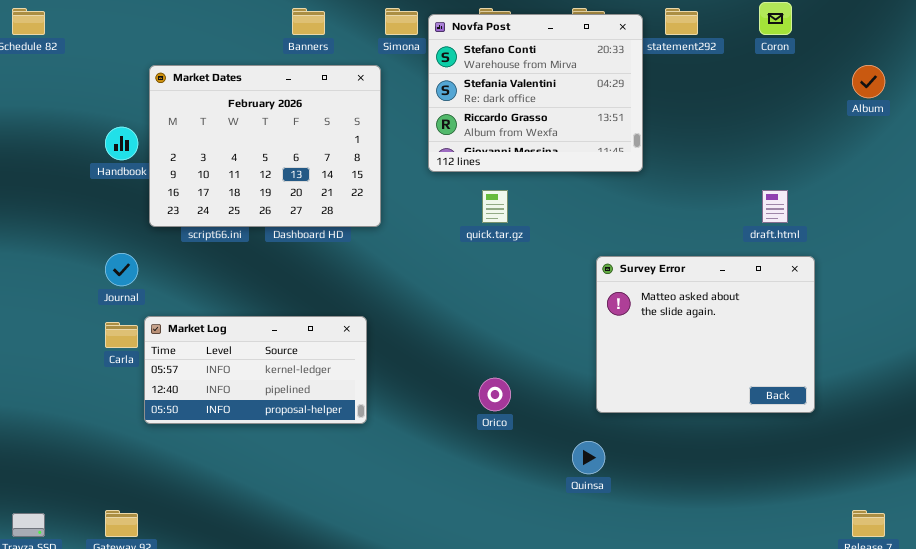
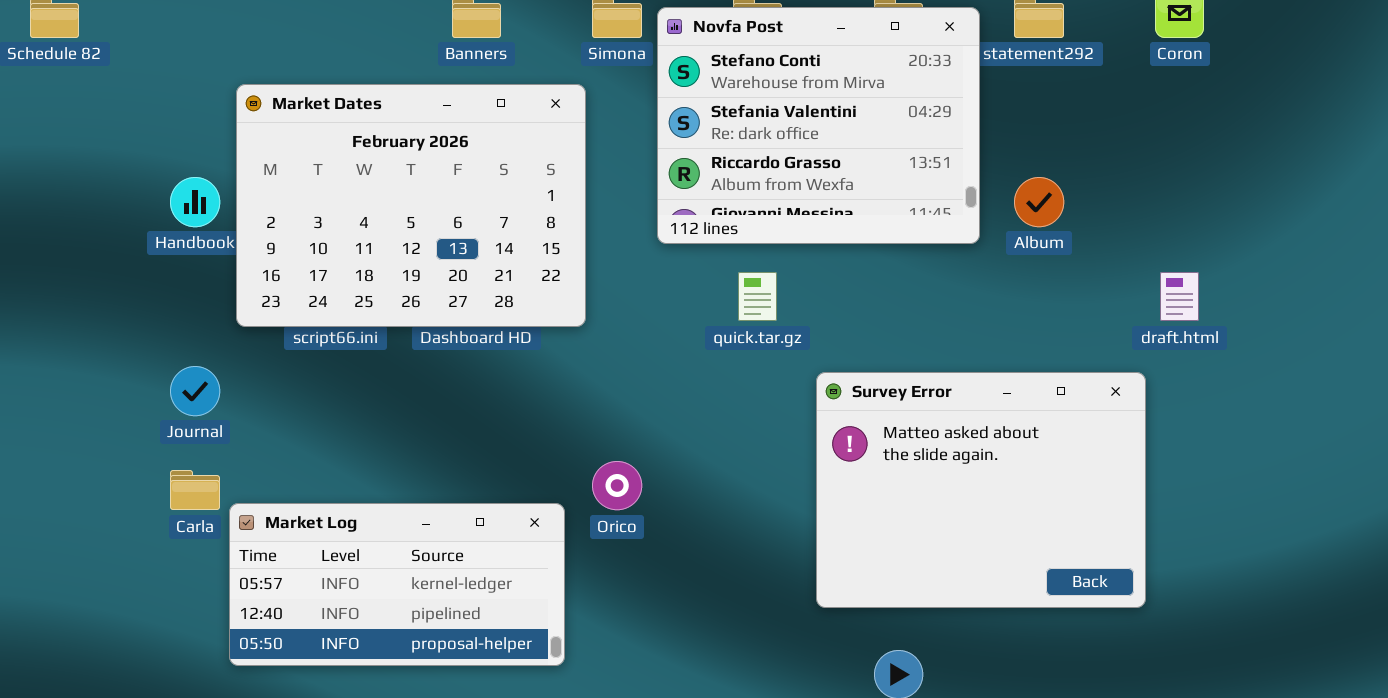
Album: [852,65,885,98] -> [1014,177,1064,227], moved
Survey Error: [596,256,815,413] -> [816,372,1146,608], moved
Market Log: [144,316,367,424] -> [229,503,565,666], moved
Orico: [479,378,511,411] -> [592,461,642,510], moved

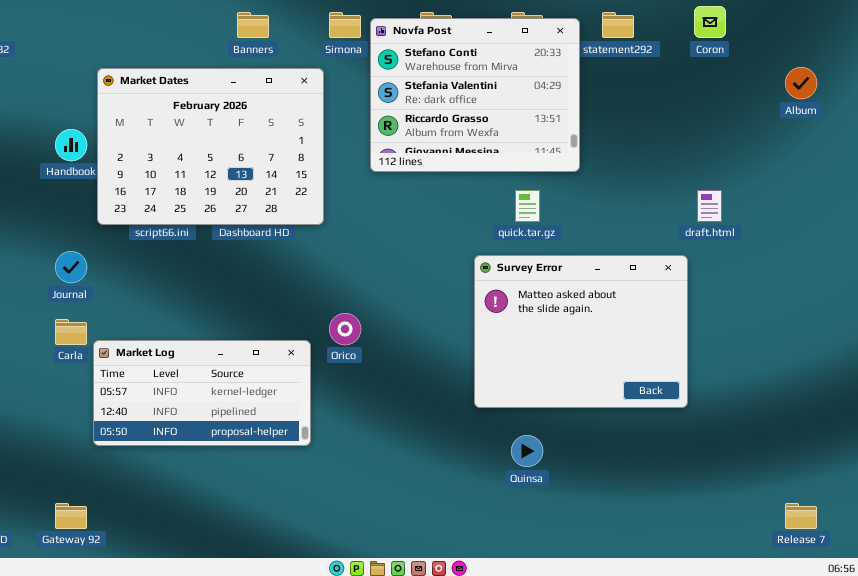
Album: [1014,177,1064,227] -> [785,67,817,99], moved
quick.tar.gz: [738,272,777,321] -> [515,190,540,222], moved

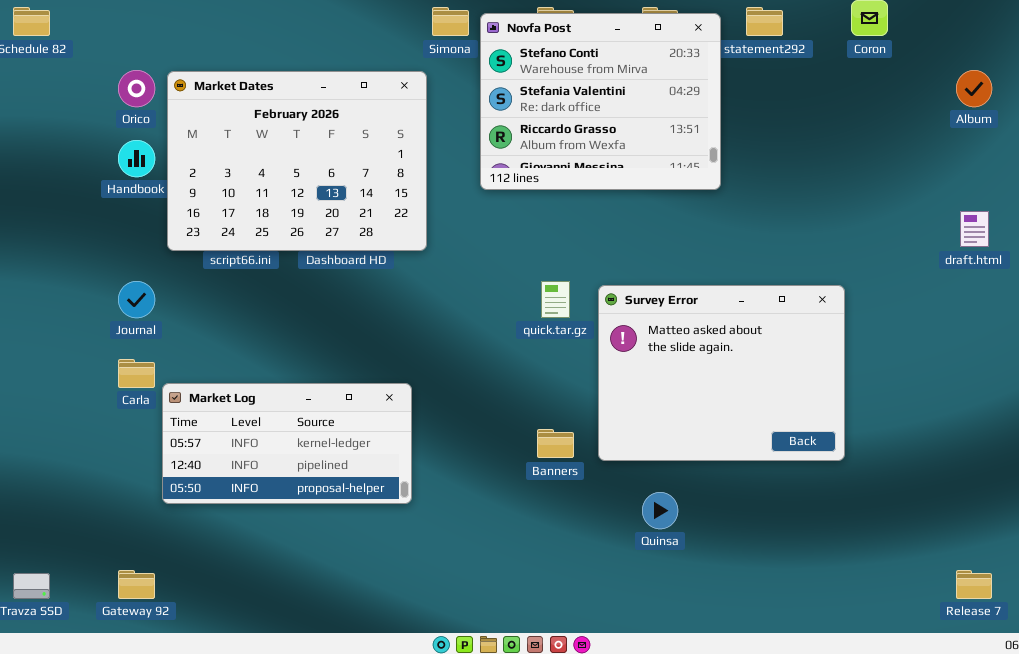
Banners: [237,12,269,38] -> [537,429,574,458], moved
quick.tar.gz: [515,190,540,222] -> [541,281,570,318], moved
draft.html: [697,190,722,222] -> [960,211,989,247], moved
Orico: [329,313,361,345] -> [118,70,155,107], moved

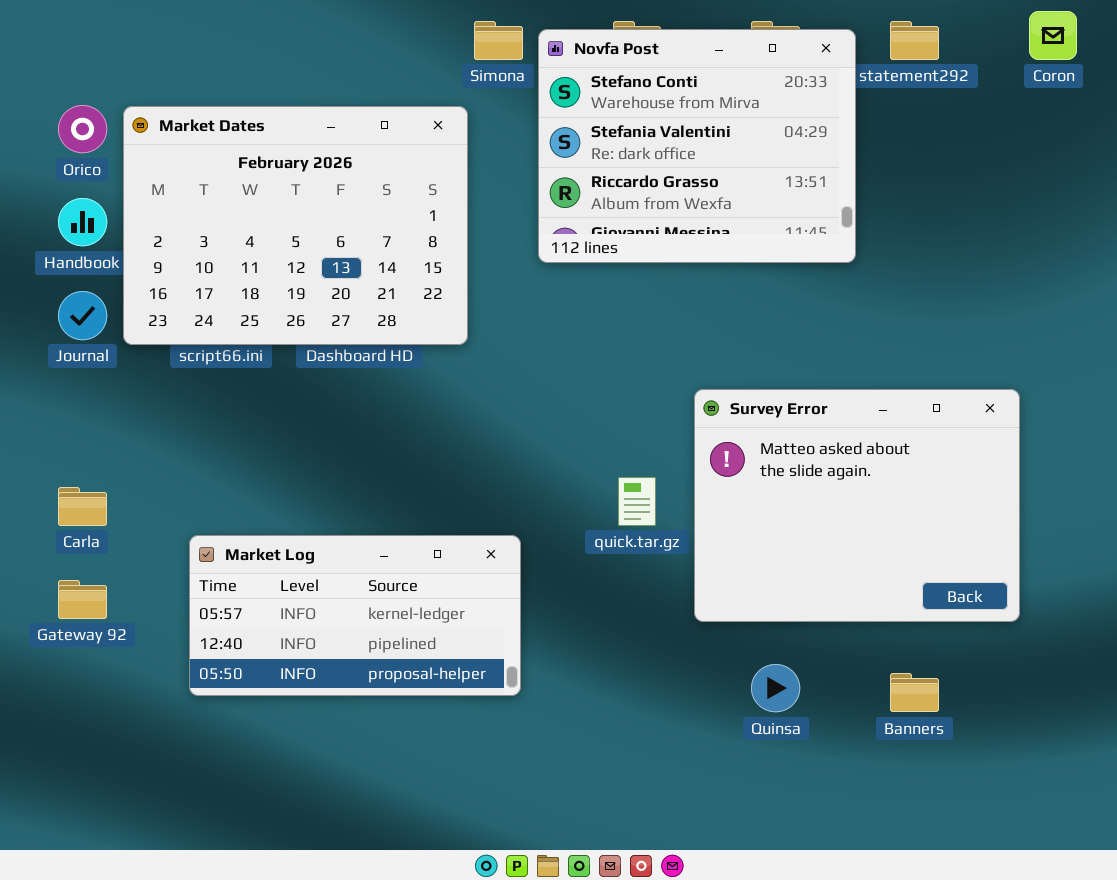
Journal: [118,281,155,318] -> [58,291,107,340], moved
quick.tar.gz: [541,281,570,318] -> [618,477,656,526], moved
Market Log: [162,383,412,504] -> [189,535,521,696], moved
Banners: [537,429,574,458] -> [890,673,939,712], moved
Gateway 92: [118,570,155,599] -> [58,580,107,619], moved

